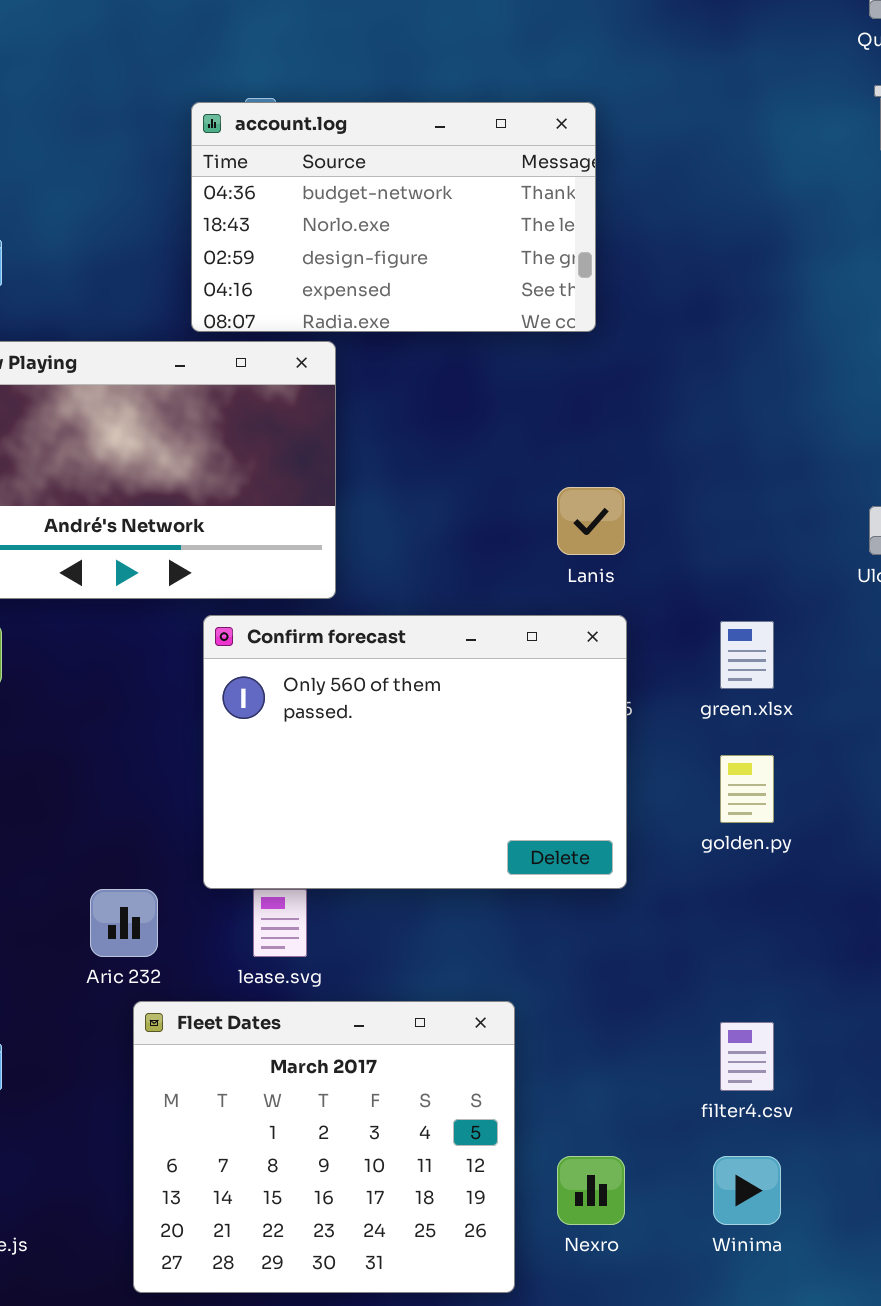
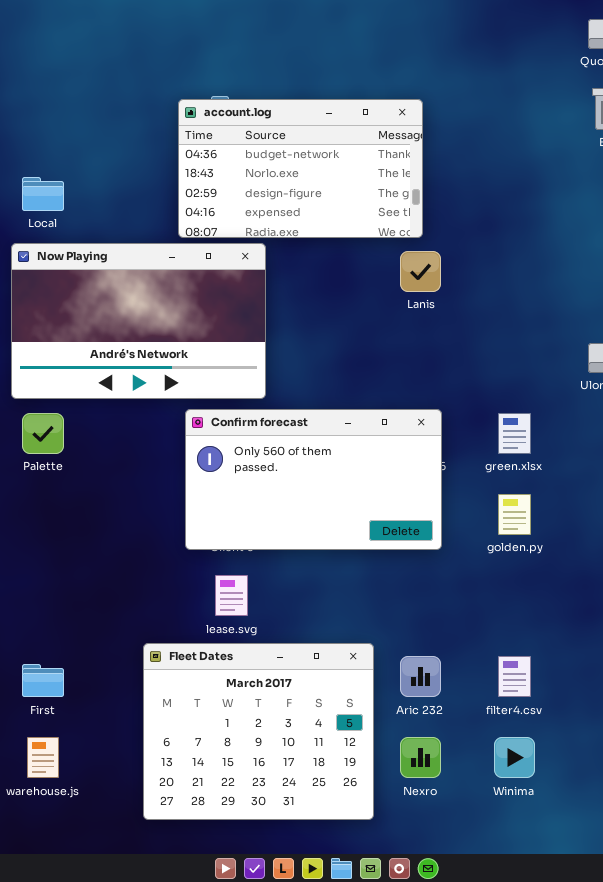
Lanis: [557,487,625,555] -> [400,251,441,292], moved
Confirm forecast: [203,615,627,889] -> [185,409,442,550], resized
Aric 232: [90,889,158,957] -> [400,656,441,697], moved

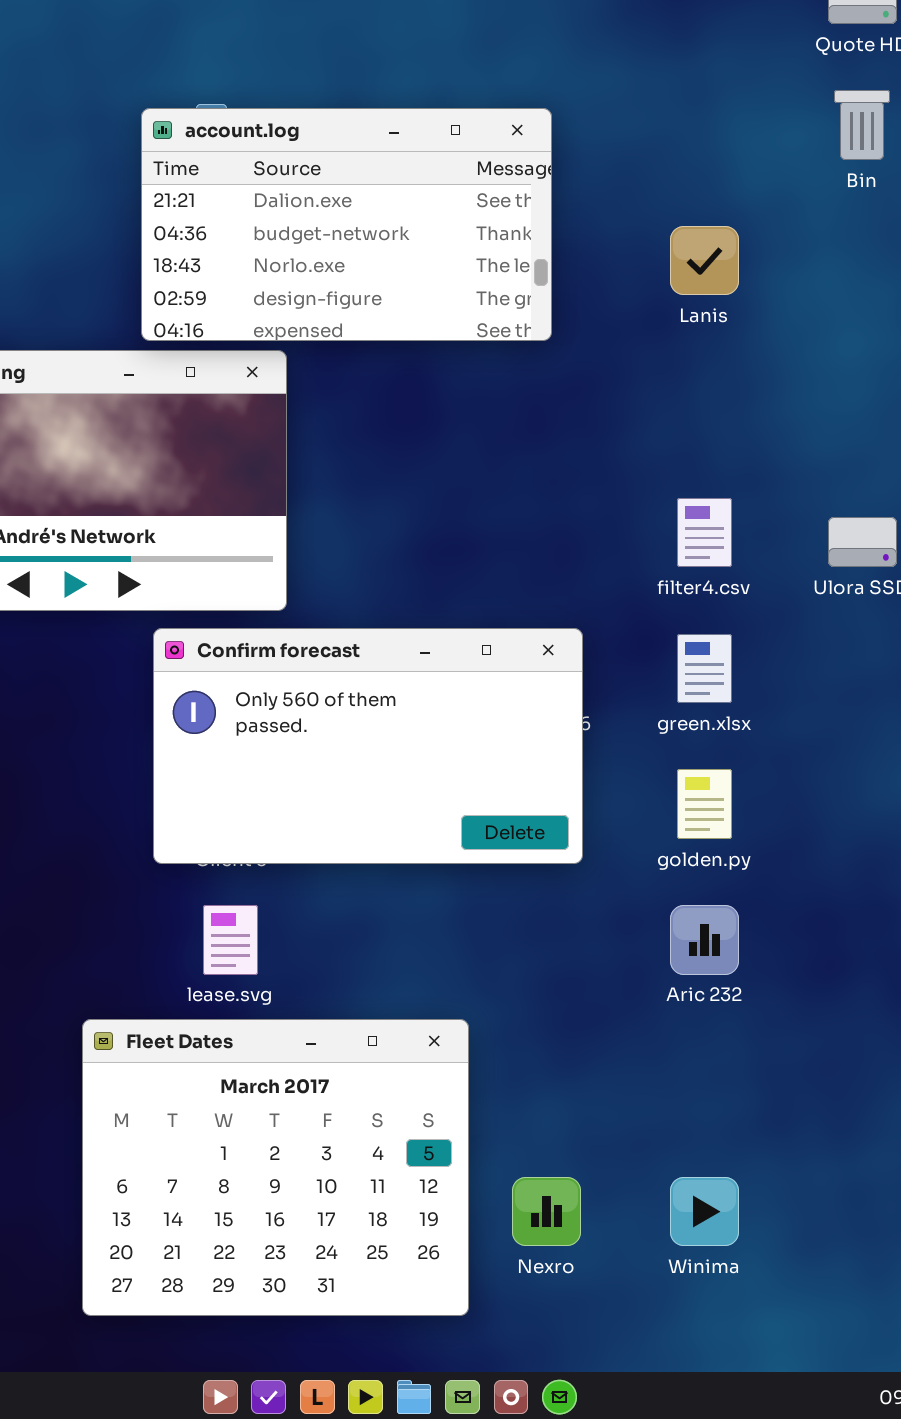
account.log: [178,99,423,238] -> [141,108,552,341], scrolled up 1 row
Lanis: [400,251,441,292] -> [670,226,739,295], moved
Aric 232: [400,656,441,697] -> [670,905,739,975], moved
filter4.csv: [498,656,531,697] -> [677,498,732,567], moved

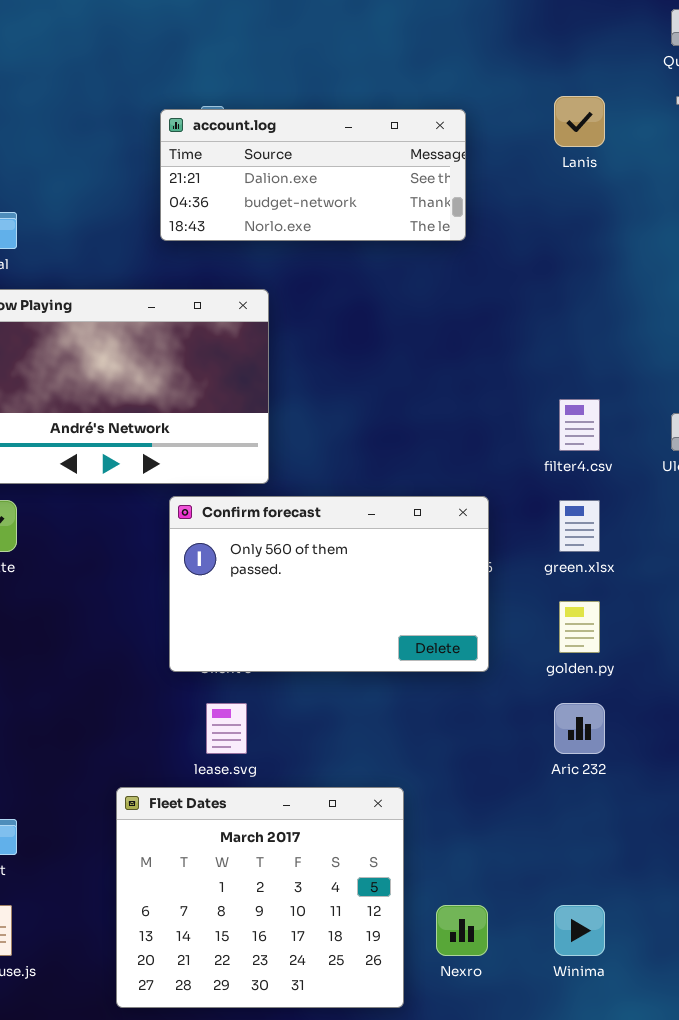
account.log: [141,108,552,341] -> [160,109,466,241], resized
Lanis: [670,226,739,295] -> [554,96,605,147], moved

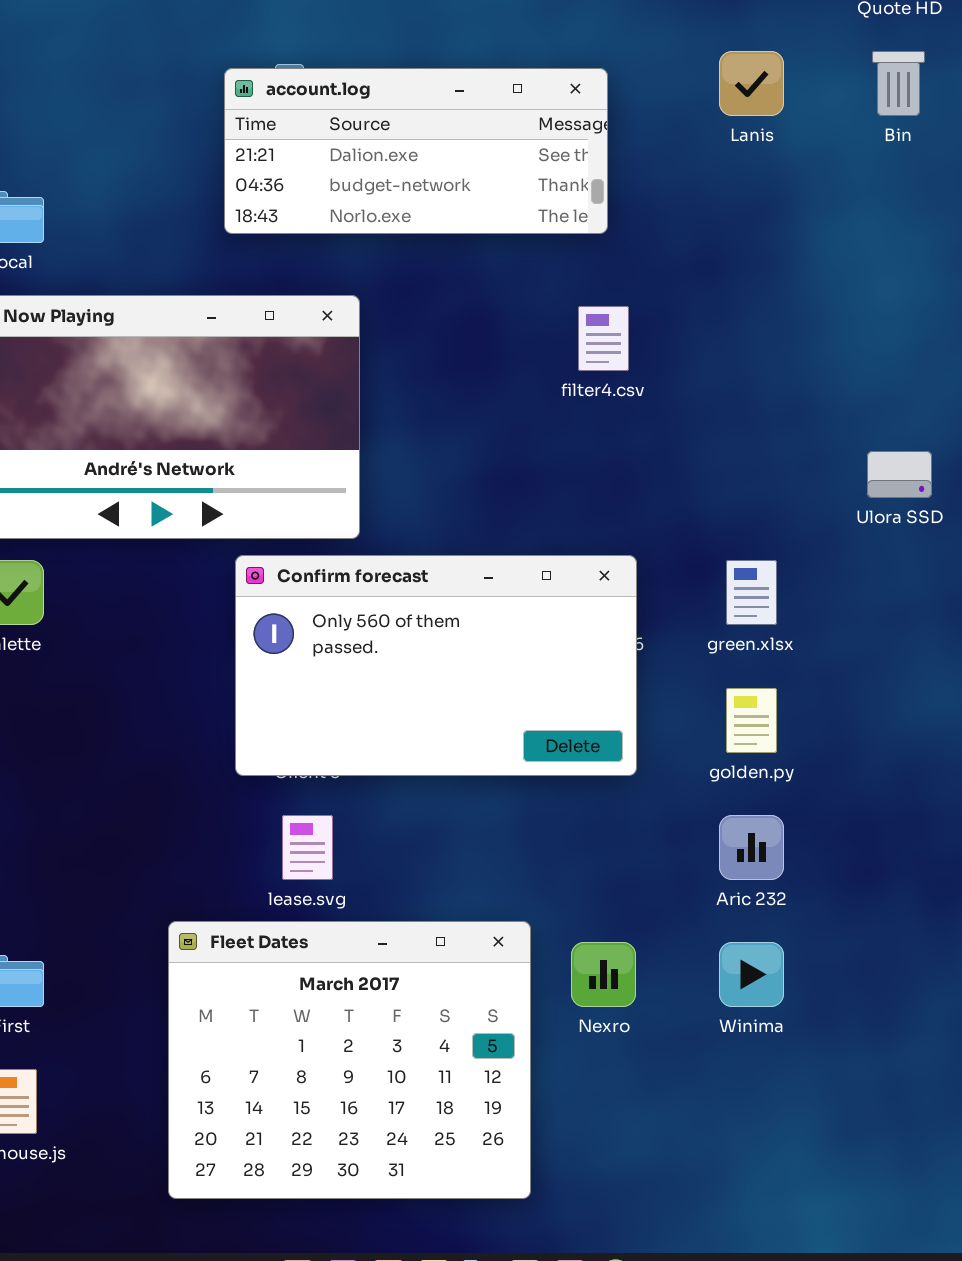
filter4.csv: [559,399,600,451] -> [578,306,629,371], moved
Nexro: [436,905,488,956] -> [571,942,636,1007], moved
Winima: [554,905,605,956] -> [719,942,784,1007], moved

